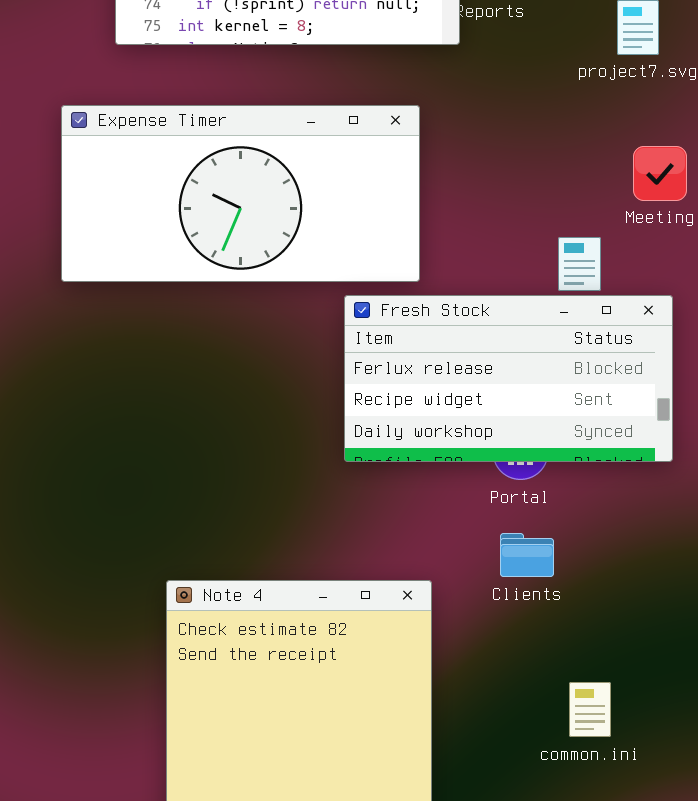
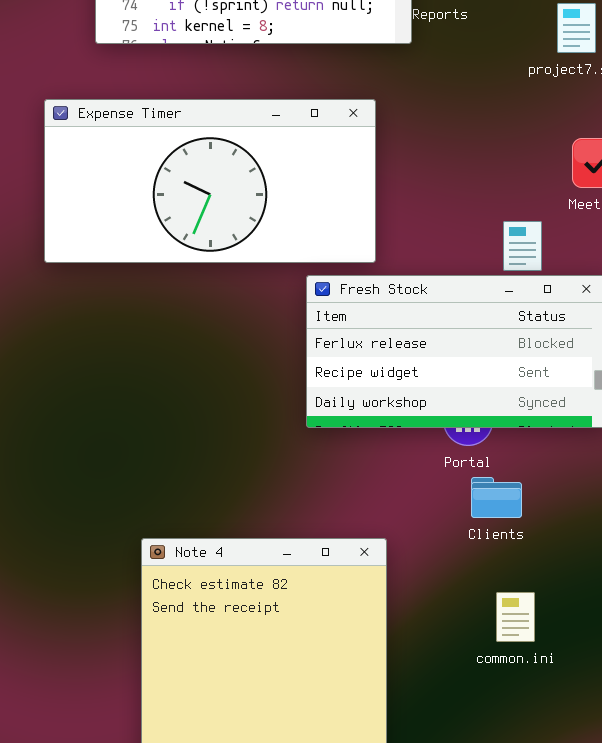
Clients: [500,533,554,577] -> [471,477,522,518], moved
common.ini: [569,682,611,737] -> [496,592,535,642], moved

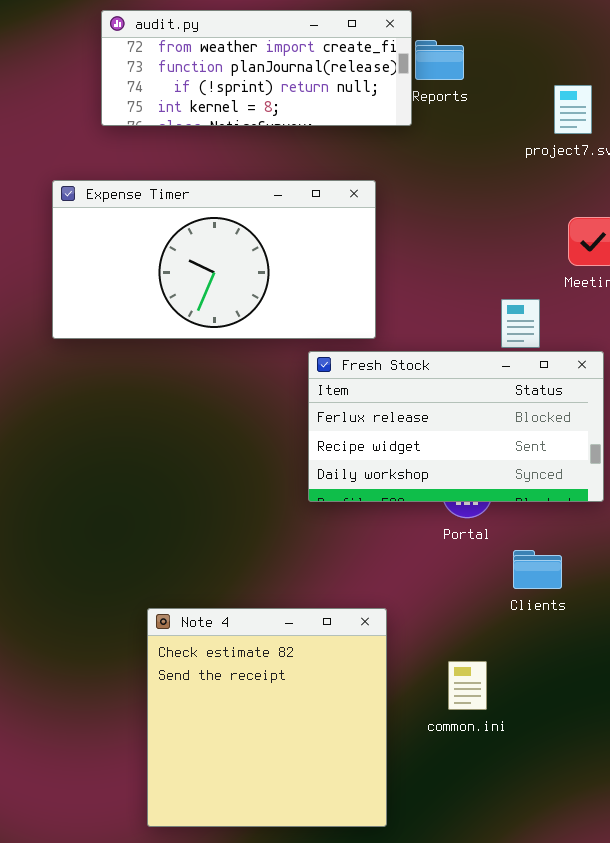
Clients: [471,477,522,518] -> [513,550,562,589], moved
common.ini: [496,592,535,642] -> [448,661,487,710], moved

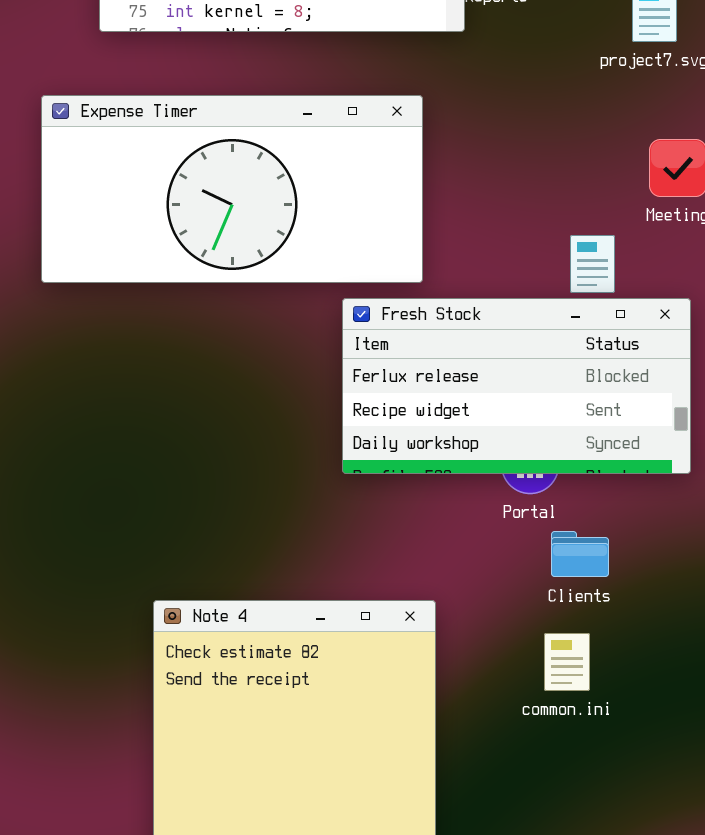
Clients: [513,550,562,589] -> [551,531,609,577], moved
common.ini: [448,661,487,710] -> [544,633,590,691], moved

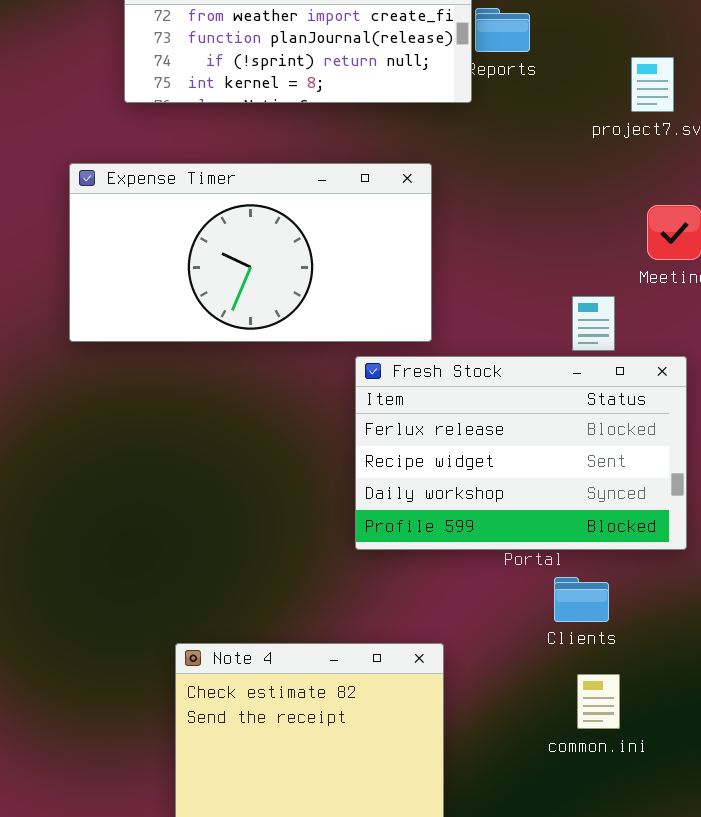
Fresh Stock: [342,298,691,474] -> [355,356,687,550], resized
common.ini: [544,633,590,691] -> [577,674,620,729], moved

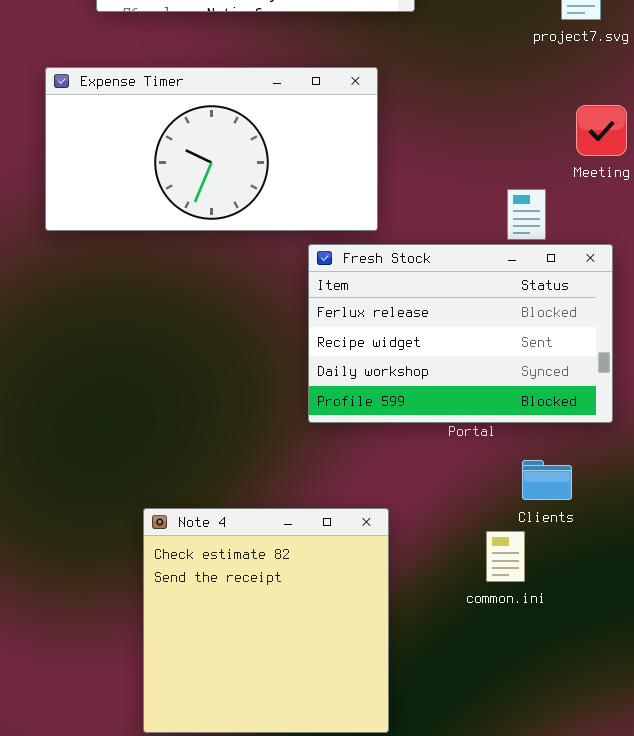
Clients: [554,577,609,622] -> [522,460,572,500], moved
common.ini: [577,674,620,729] -> [486,531,525,582], moved

